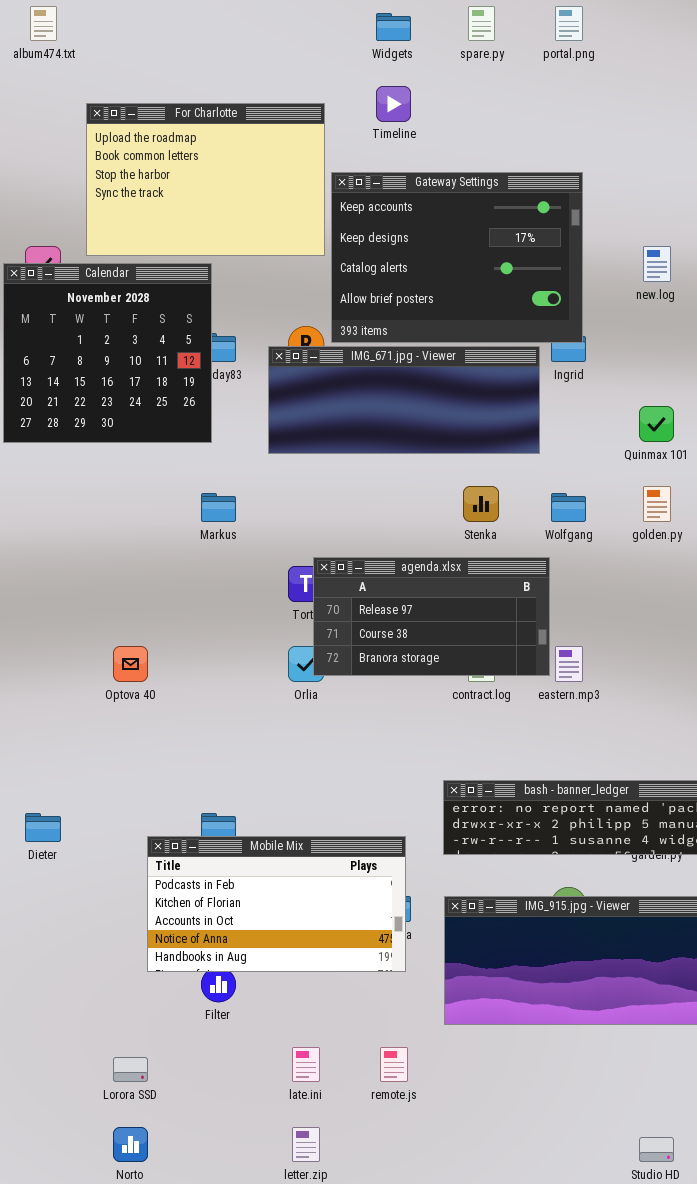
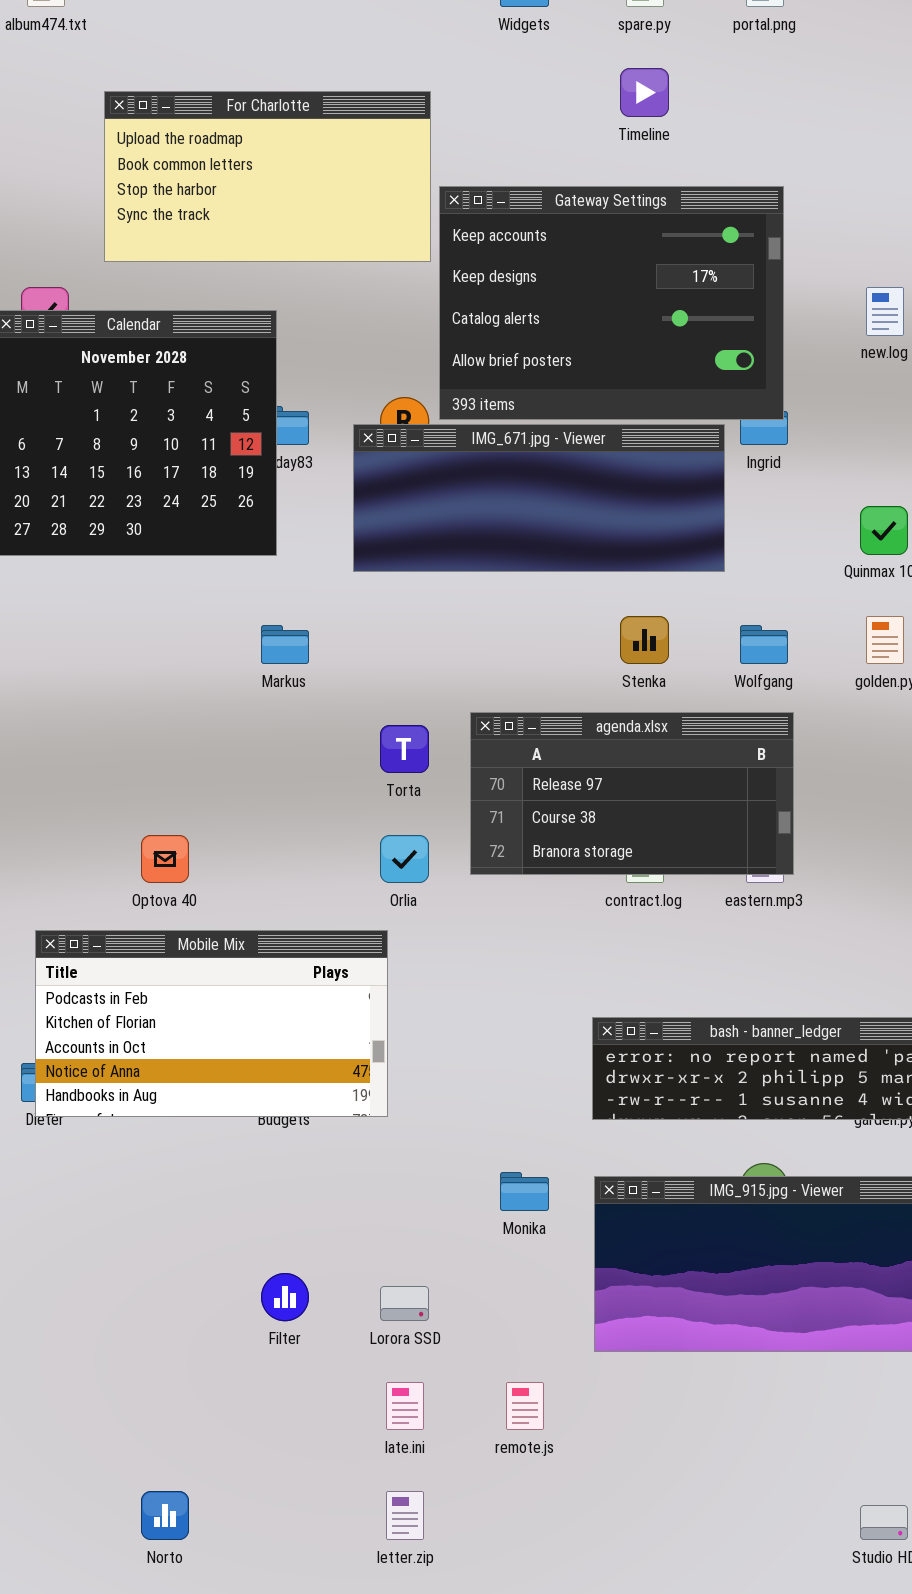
Timeline: [376,86,411,122] -> [620,68,669,117], moved
For Charlotte: [86,103,325,256] -> [104,91,431,262], resized
agenda.xlsx: [313,557,550,676] -> [470,712,794,875], moved
Mobile Mix: [147,836,406,972] -> [35,930,388,1117], moved
Lorora SSD: [113,1057,148,1082] -> [380,1286,429,1321], moved

